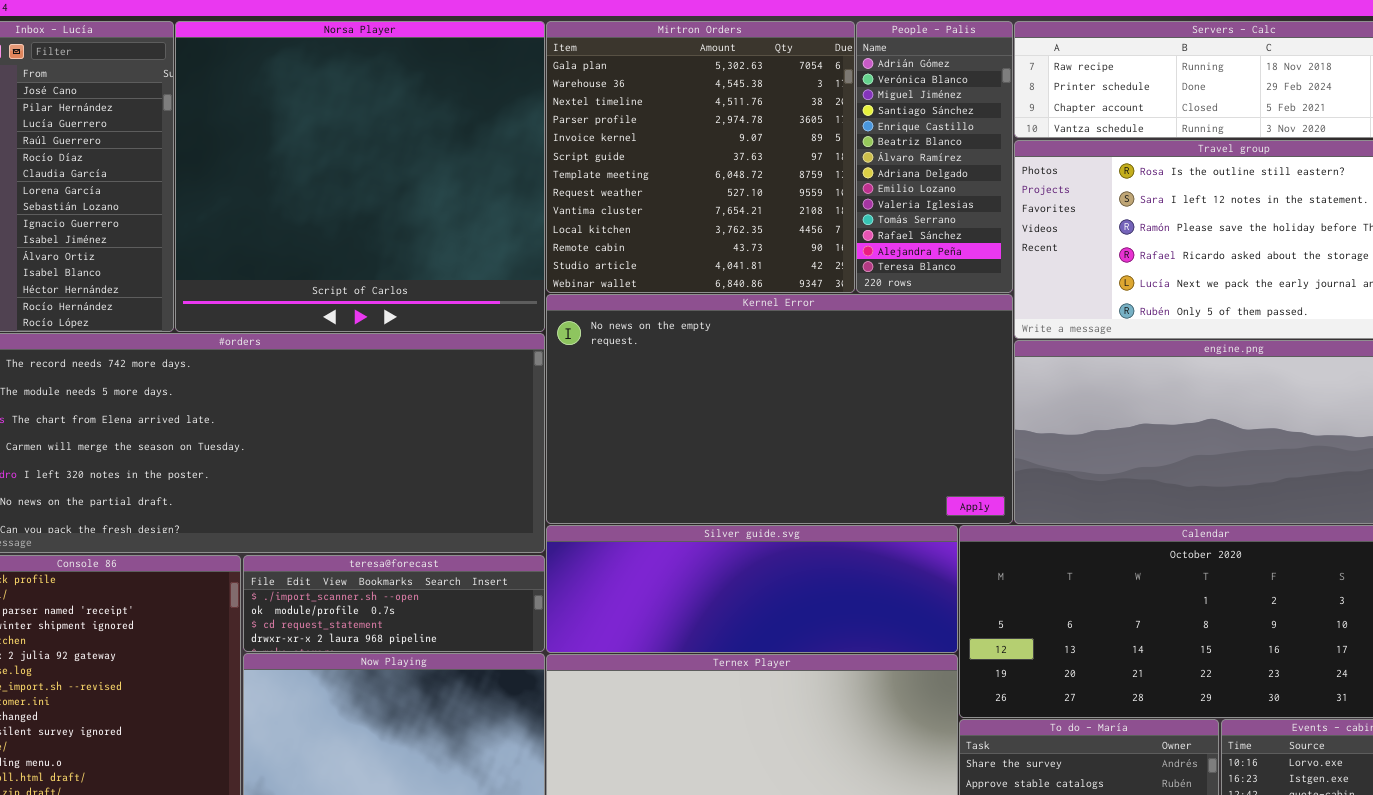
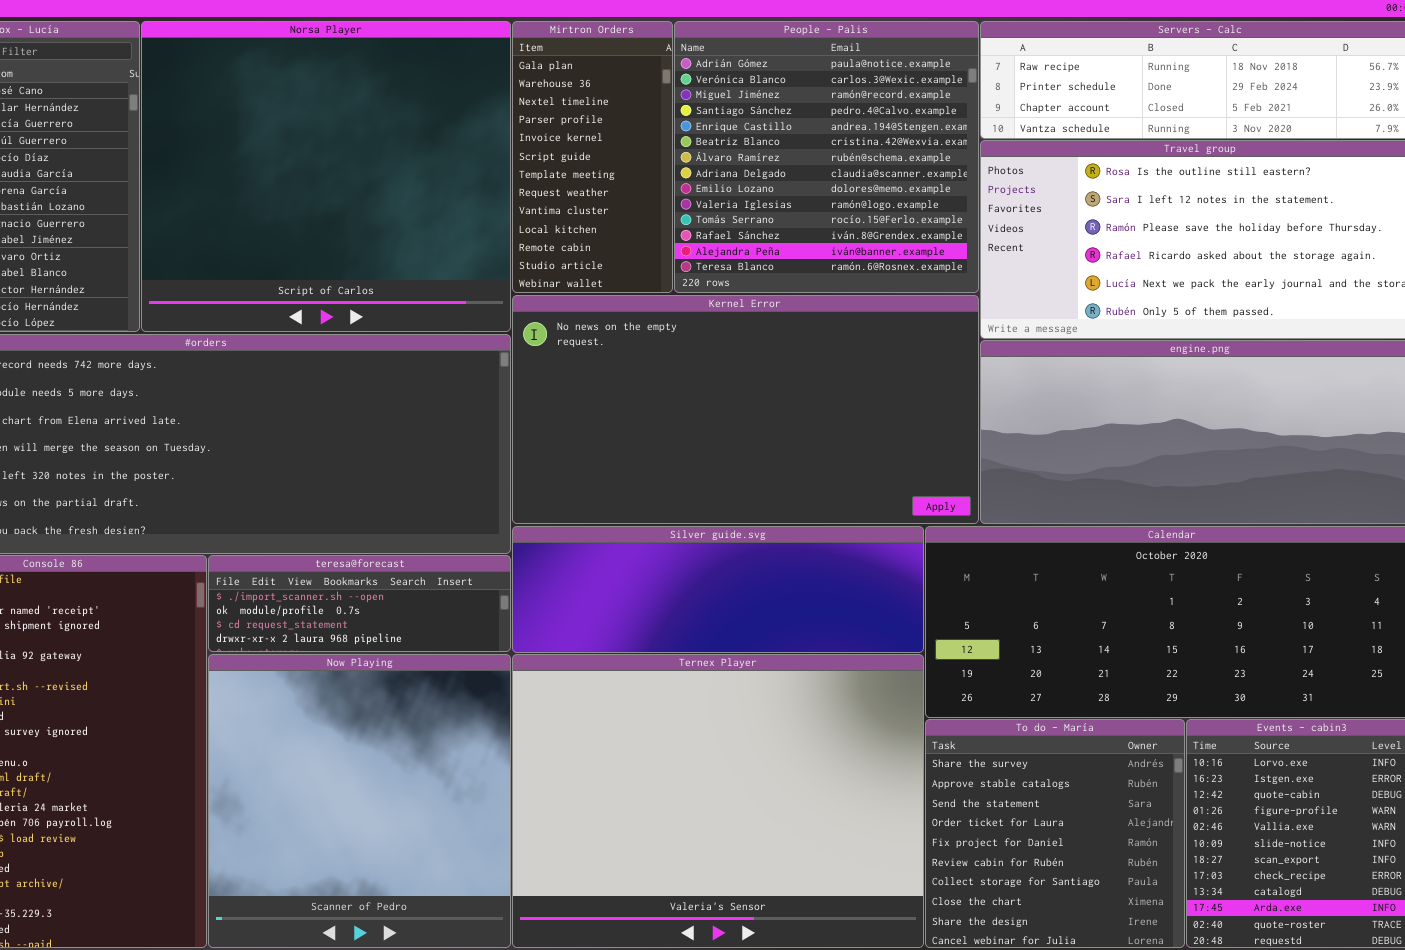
Mirtron Orders: [546,21,855,293] -> [512,21,673,293], resized
People - Palis: [856,21,1013,293] -> [674,21,979,293], resized

